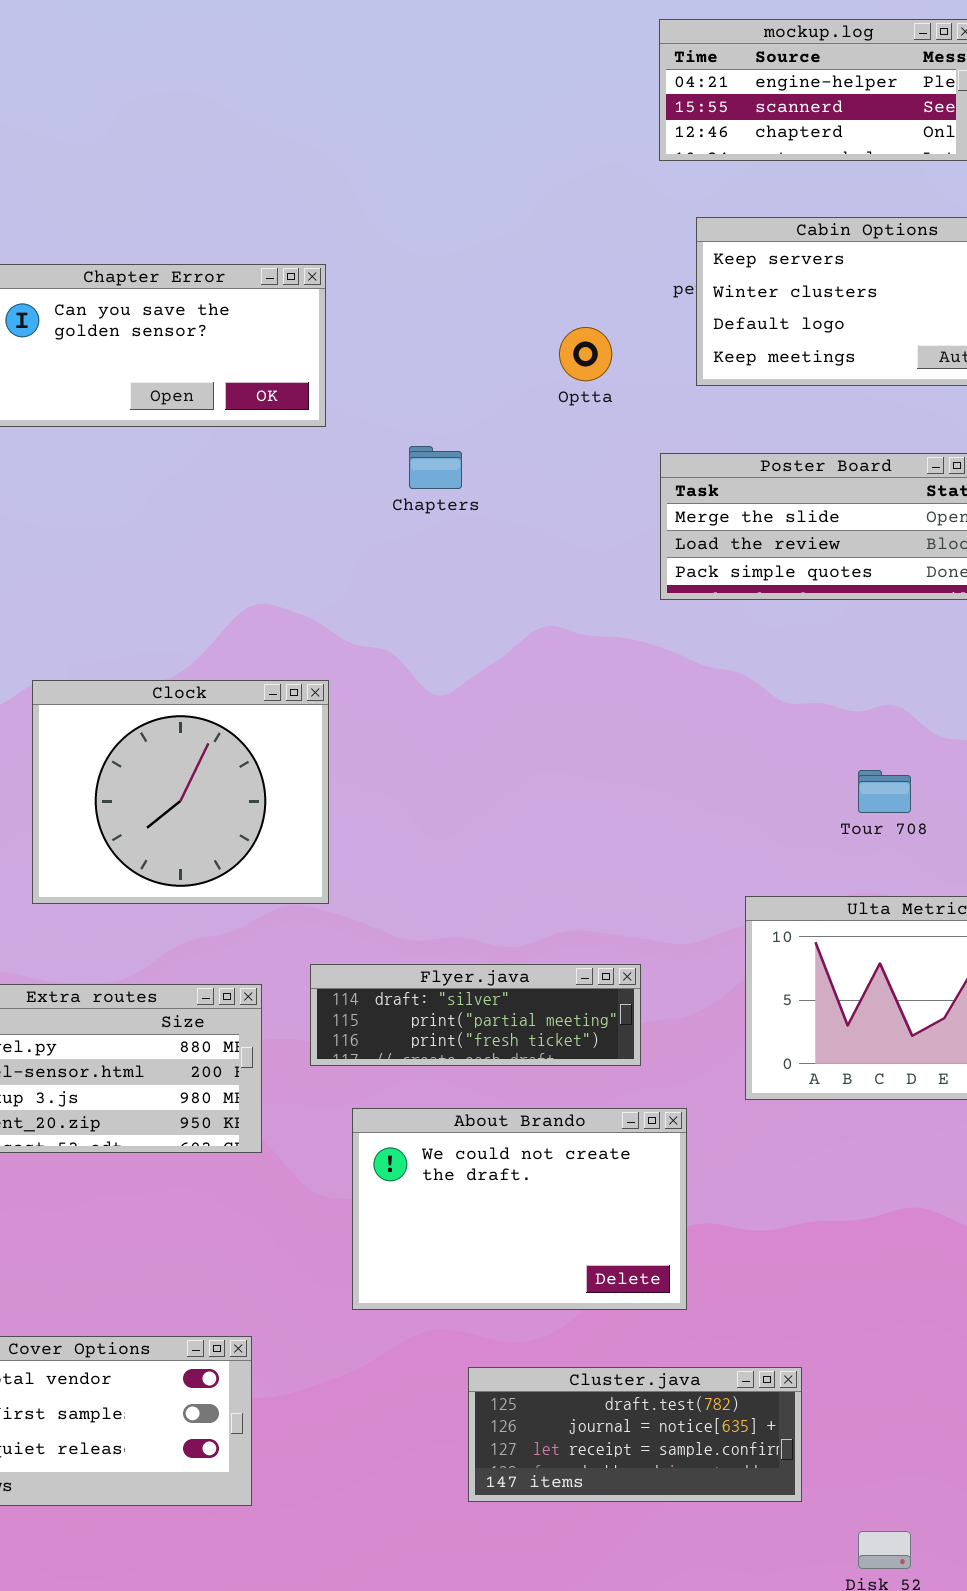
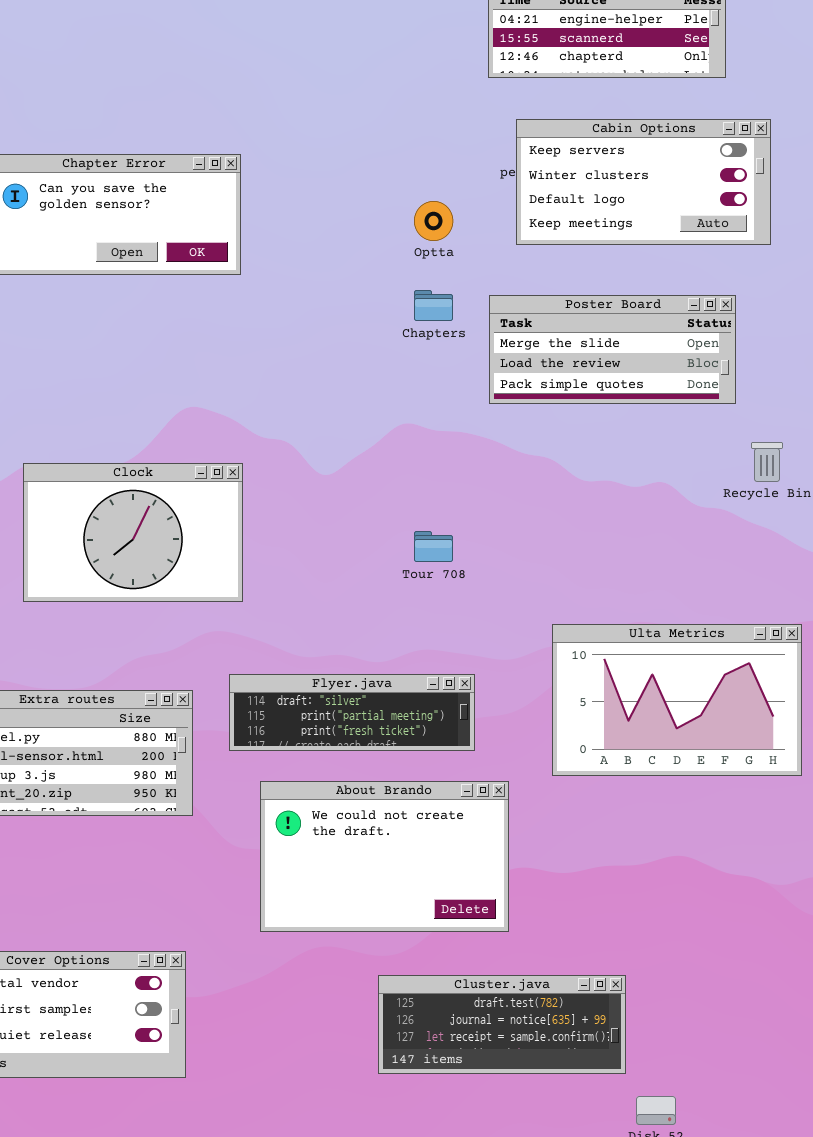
Chapters: [409,446,462,489] -> [414,290,453,321], moved
Clock: [32,680,329,904] -> [23,463,243,602], resized
Tour 708: [858,770,911,813] -> [414,531,453,562], moved
Cluster.java: [468,1367,802,1502] -> [378,975,626,1074], moved

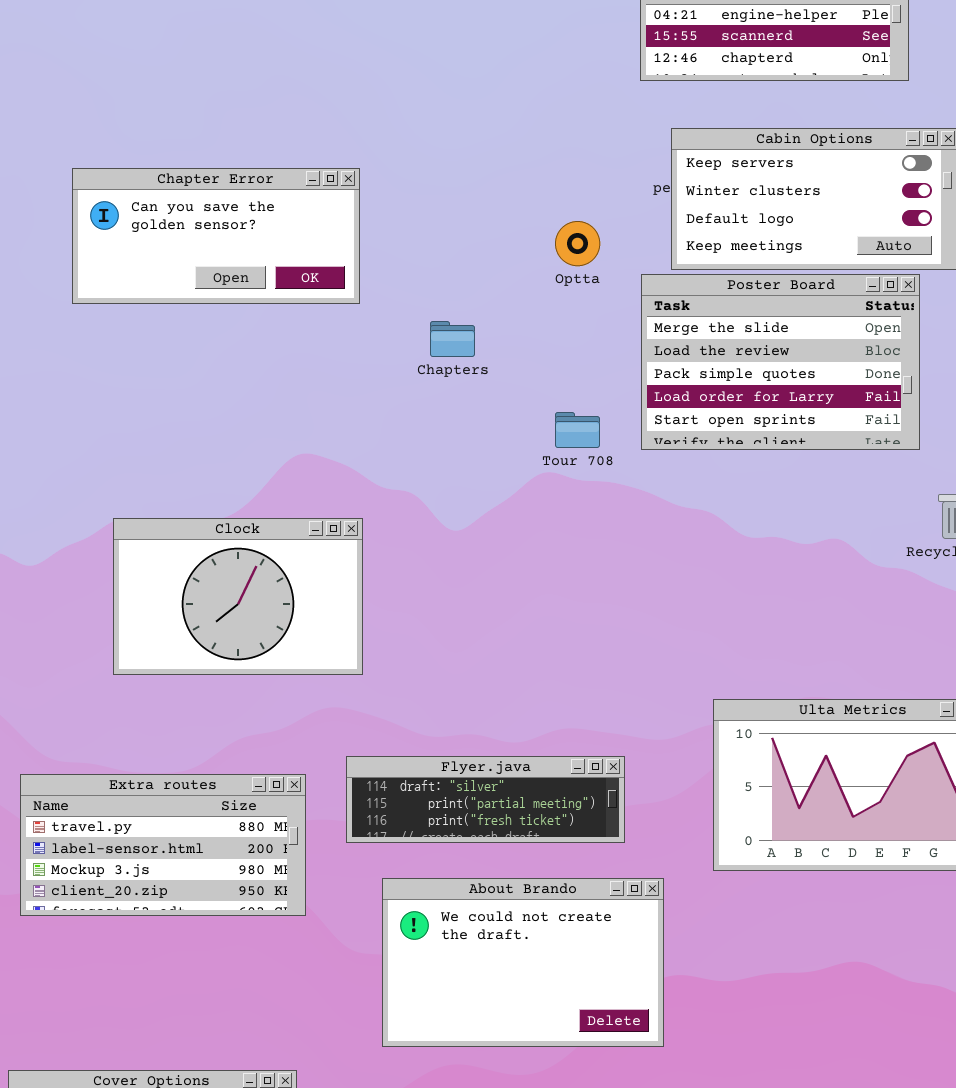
Chapters: [414,290,453,321] -> [430,321,475,357], moved
Poster Board: [489,295,736,404] -> [641,274,920,450], resized
Tour 708: [414,531,453,562] -> [555,412,600,448], moved

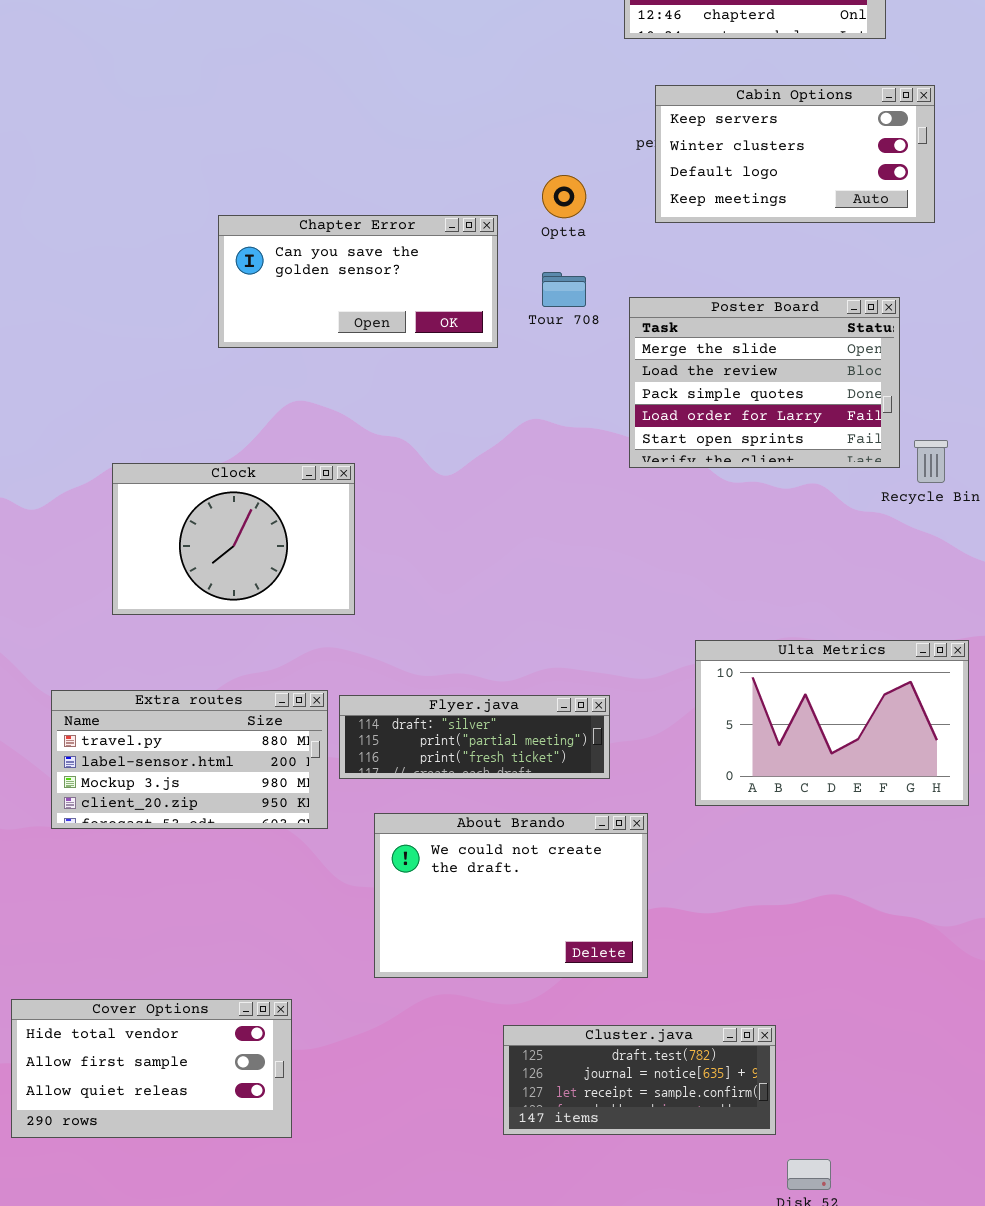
Chapter Error: [72,168,360,304] -> [218,215,498,348], moved
Poster Board: [641,274,920,450] -> [629,297,900,468], moved
Tour 708: [555,412,600,448] -> [542,272,586,307], moved
Extra routes: [20,774,306,916] -> [51,690,328,829], moved

